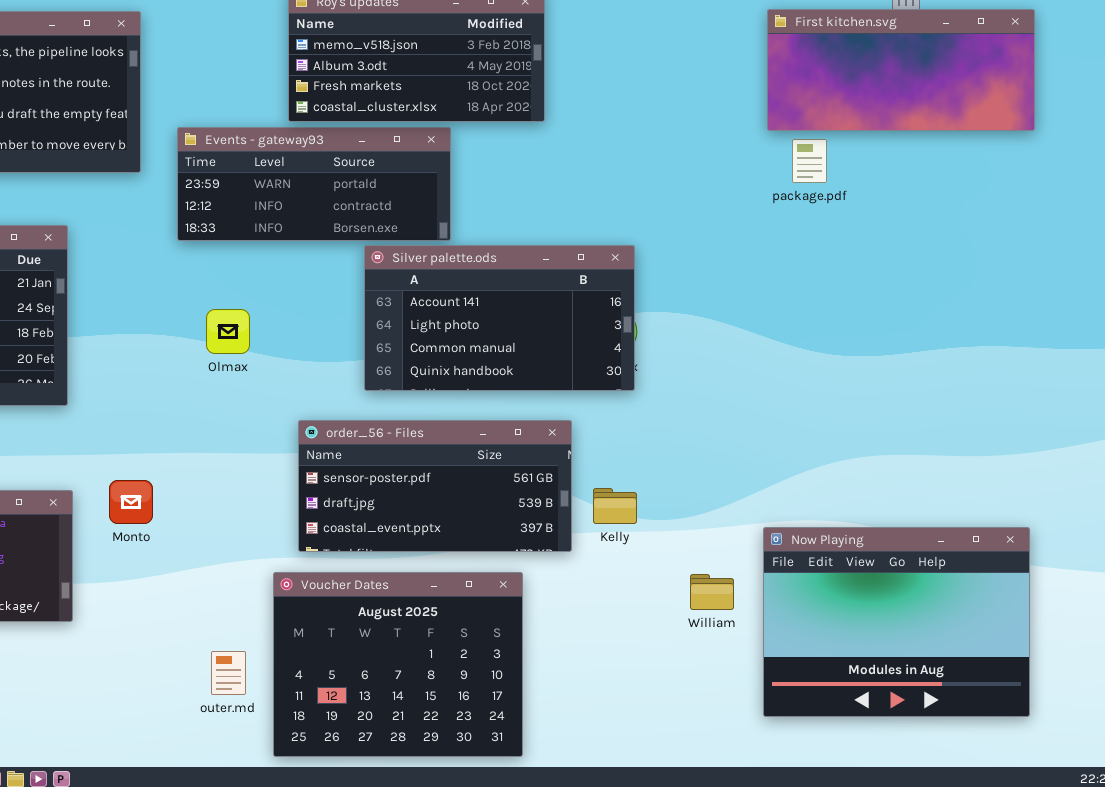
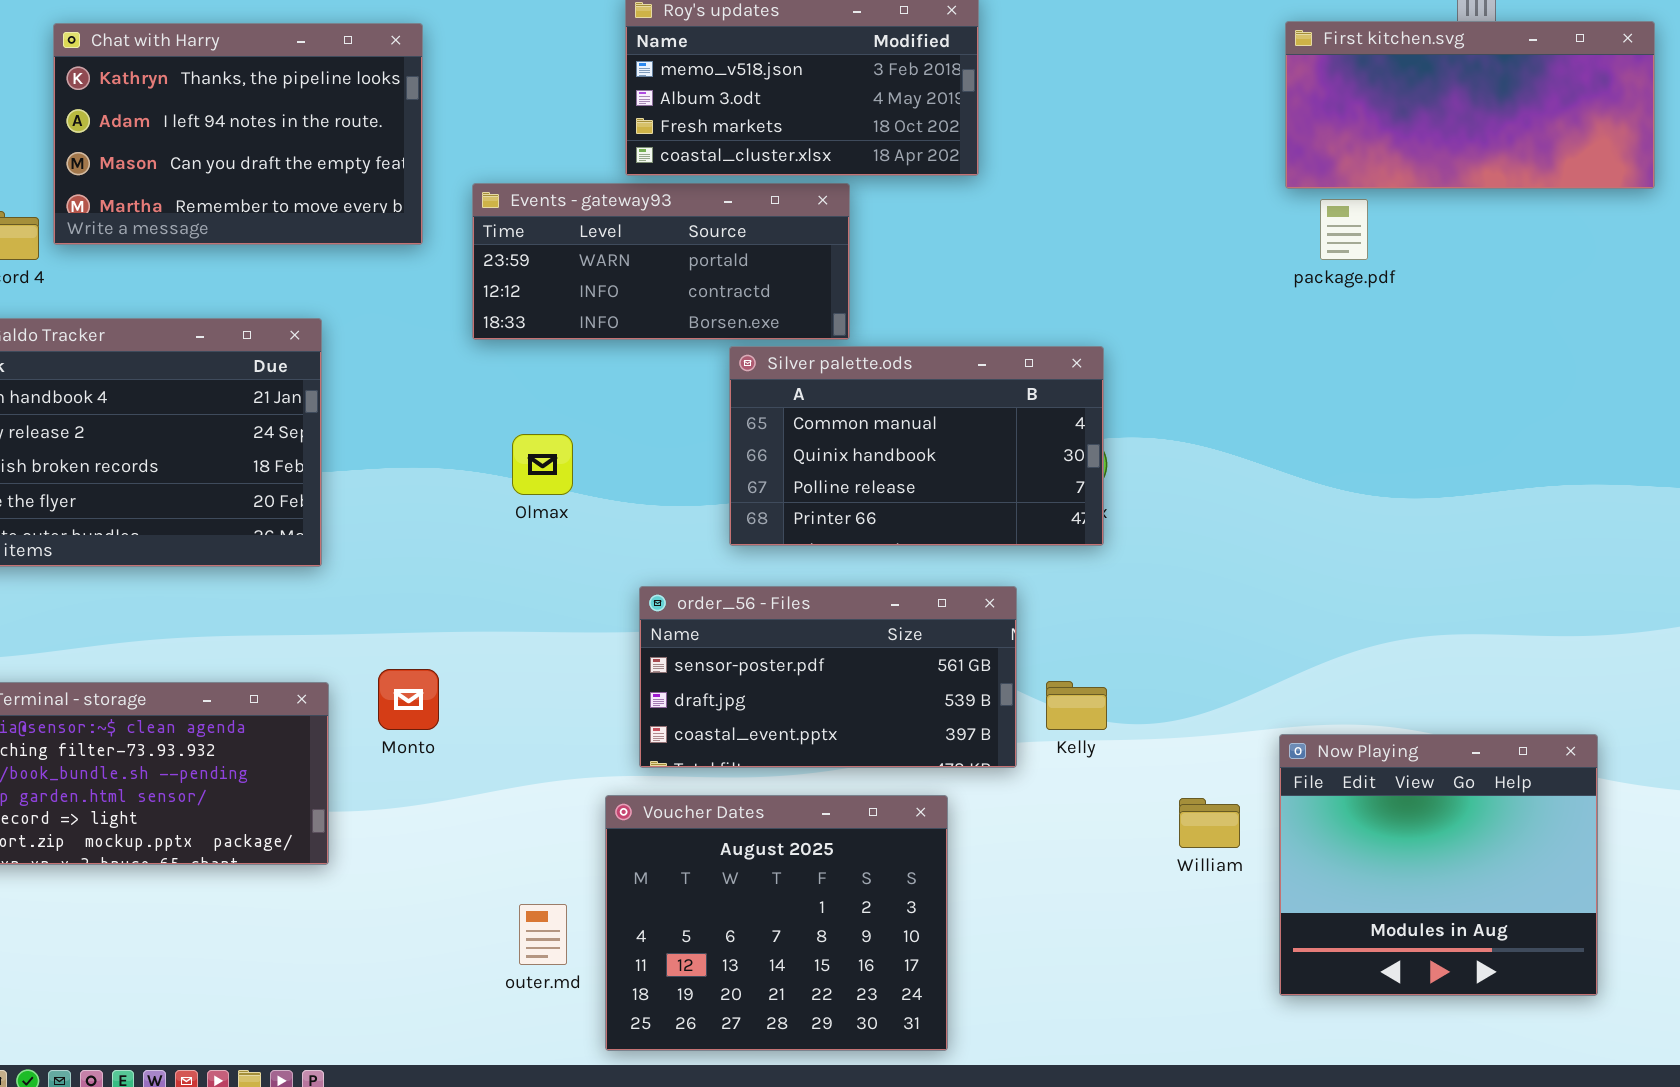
Silver palette.ods: [364,245,635,391] -> [729,346,1104,546], scrolled down 2 rows
Now Playing: [763,527,1030,717] -> [1279,734,1598,996], resized

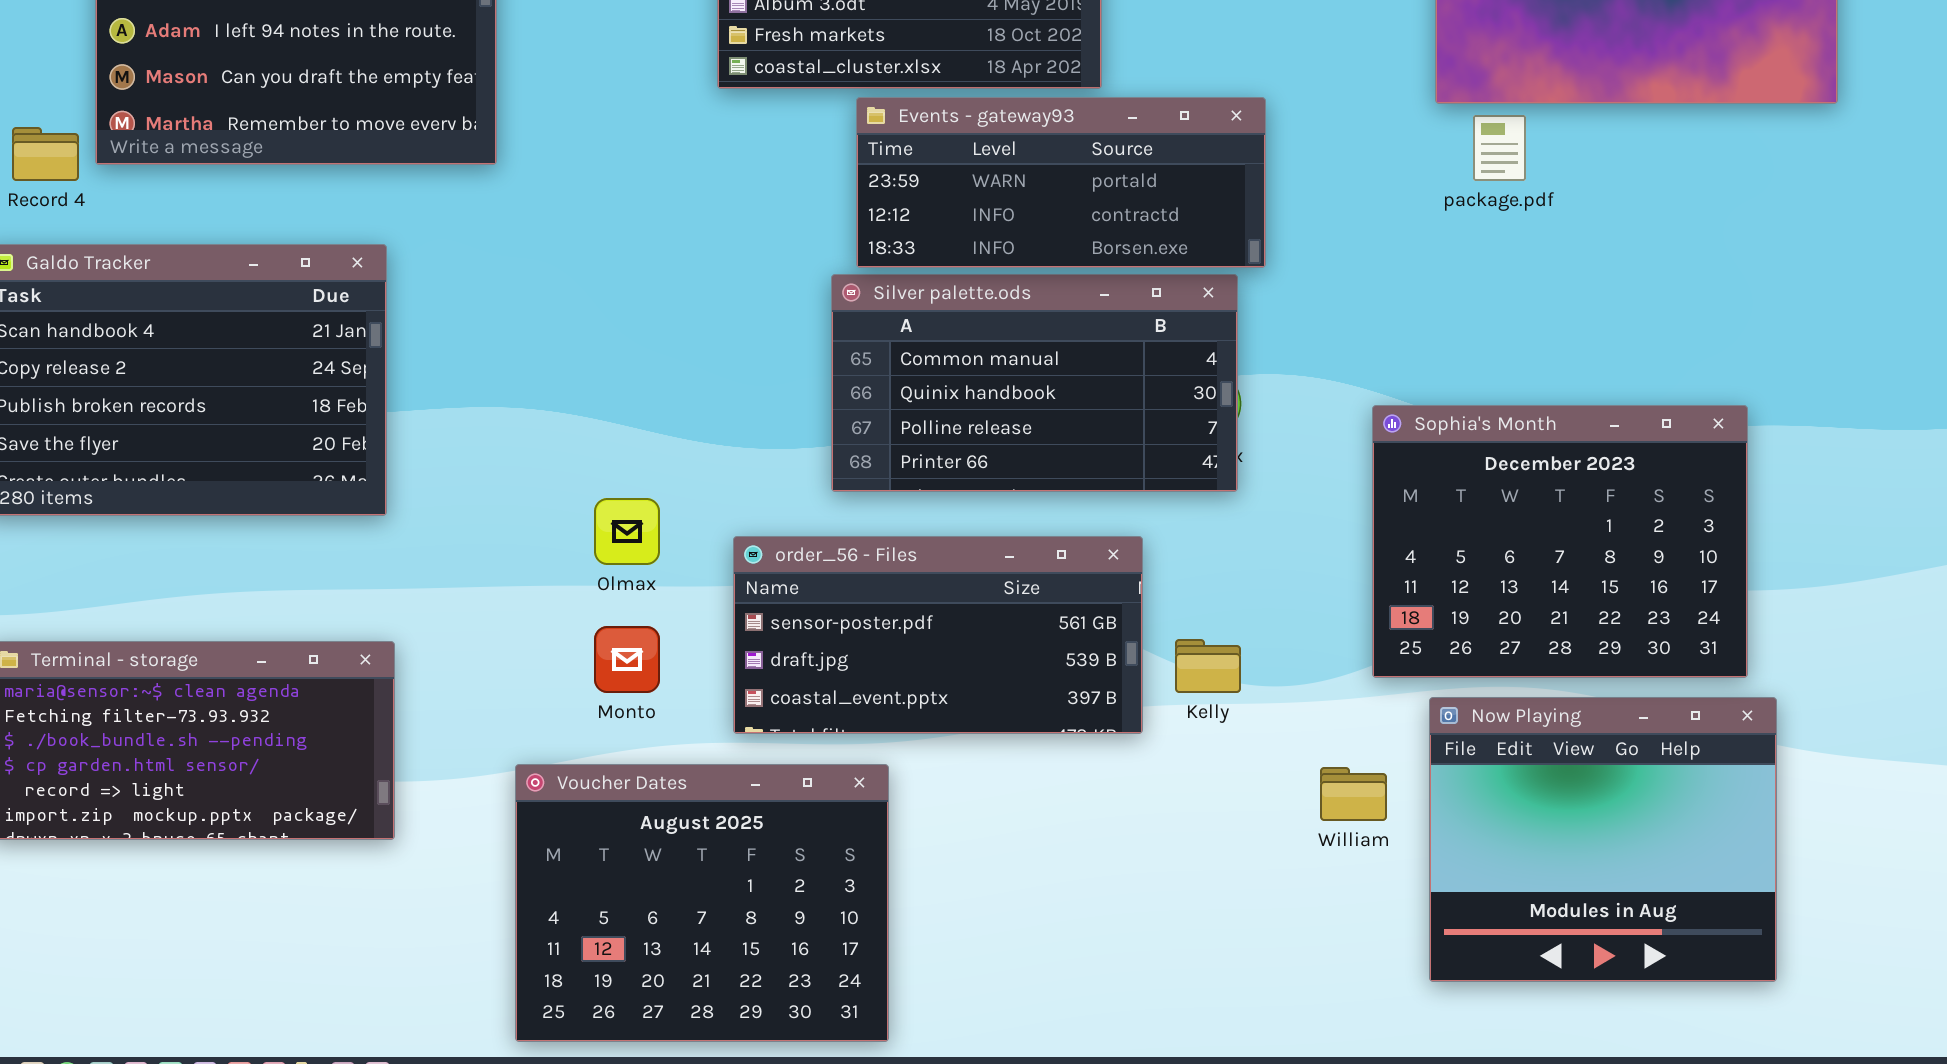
Events - gateway93: [472,183,850,340] -> [856,97,1266,268], moved
Olmax: [512,434,573,495] -> [594,498,660,565], moved
Sophia's Month: none -> [1372,405,1748,678], opened
Monto: [378,669,439,730] -> [594,626,660,693], moved
Voucher Dates: [605,795,948,1051] -> [515,764,889,1042], moved

